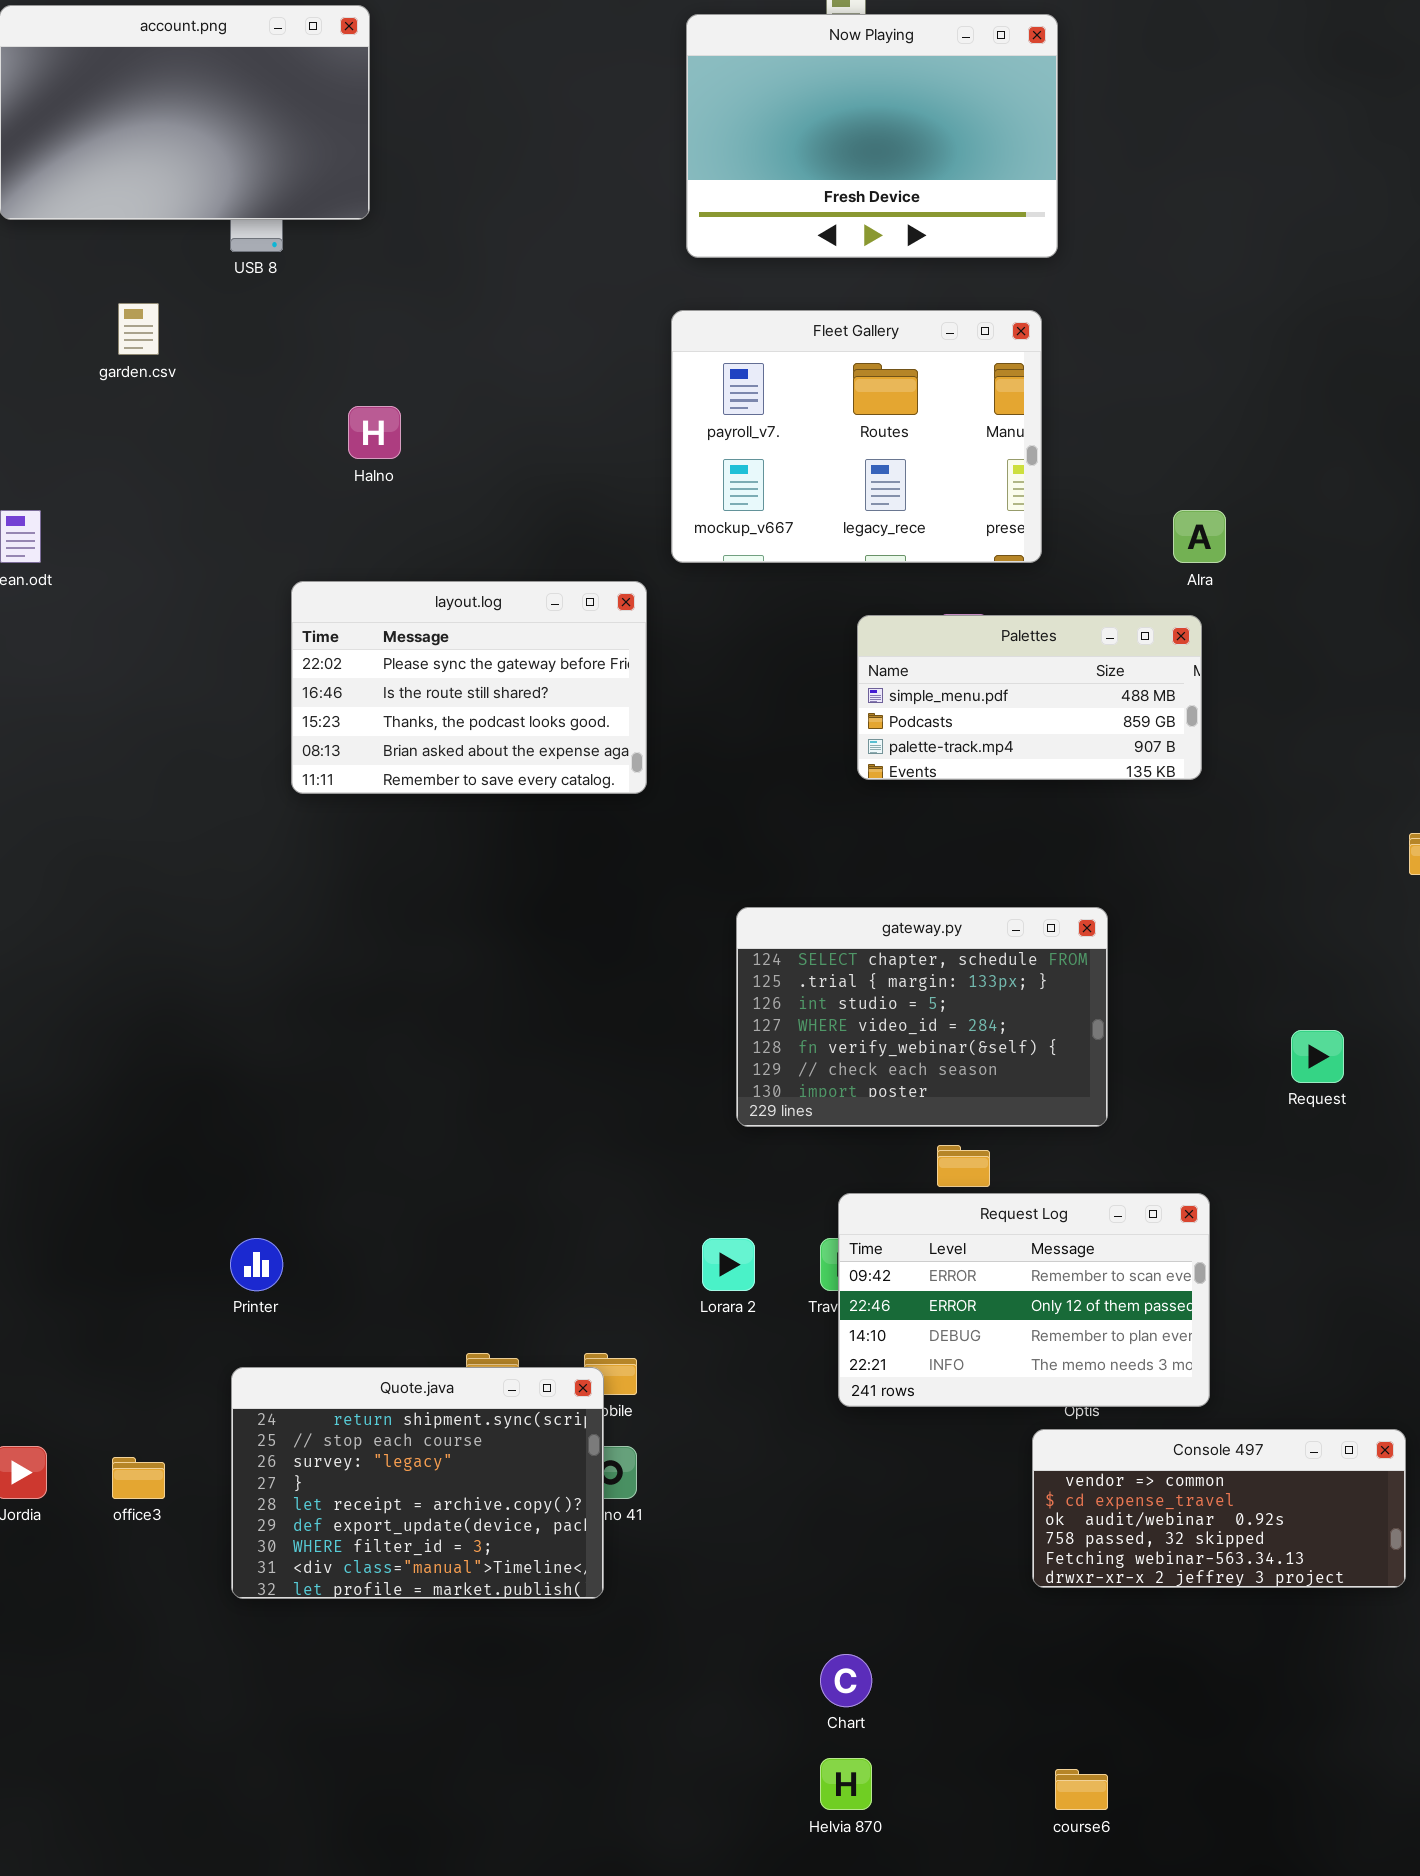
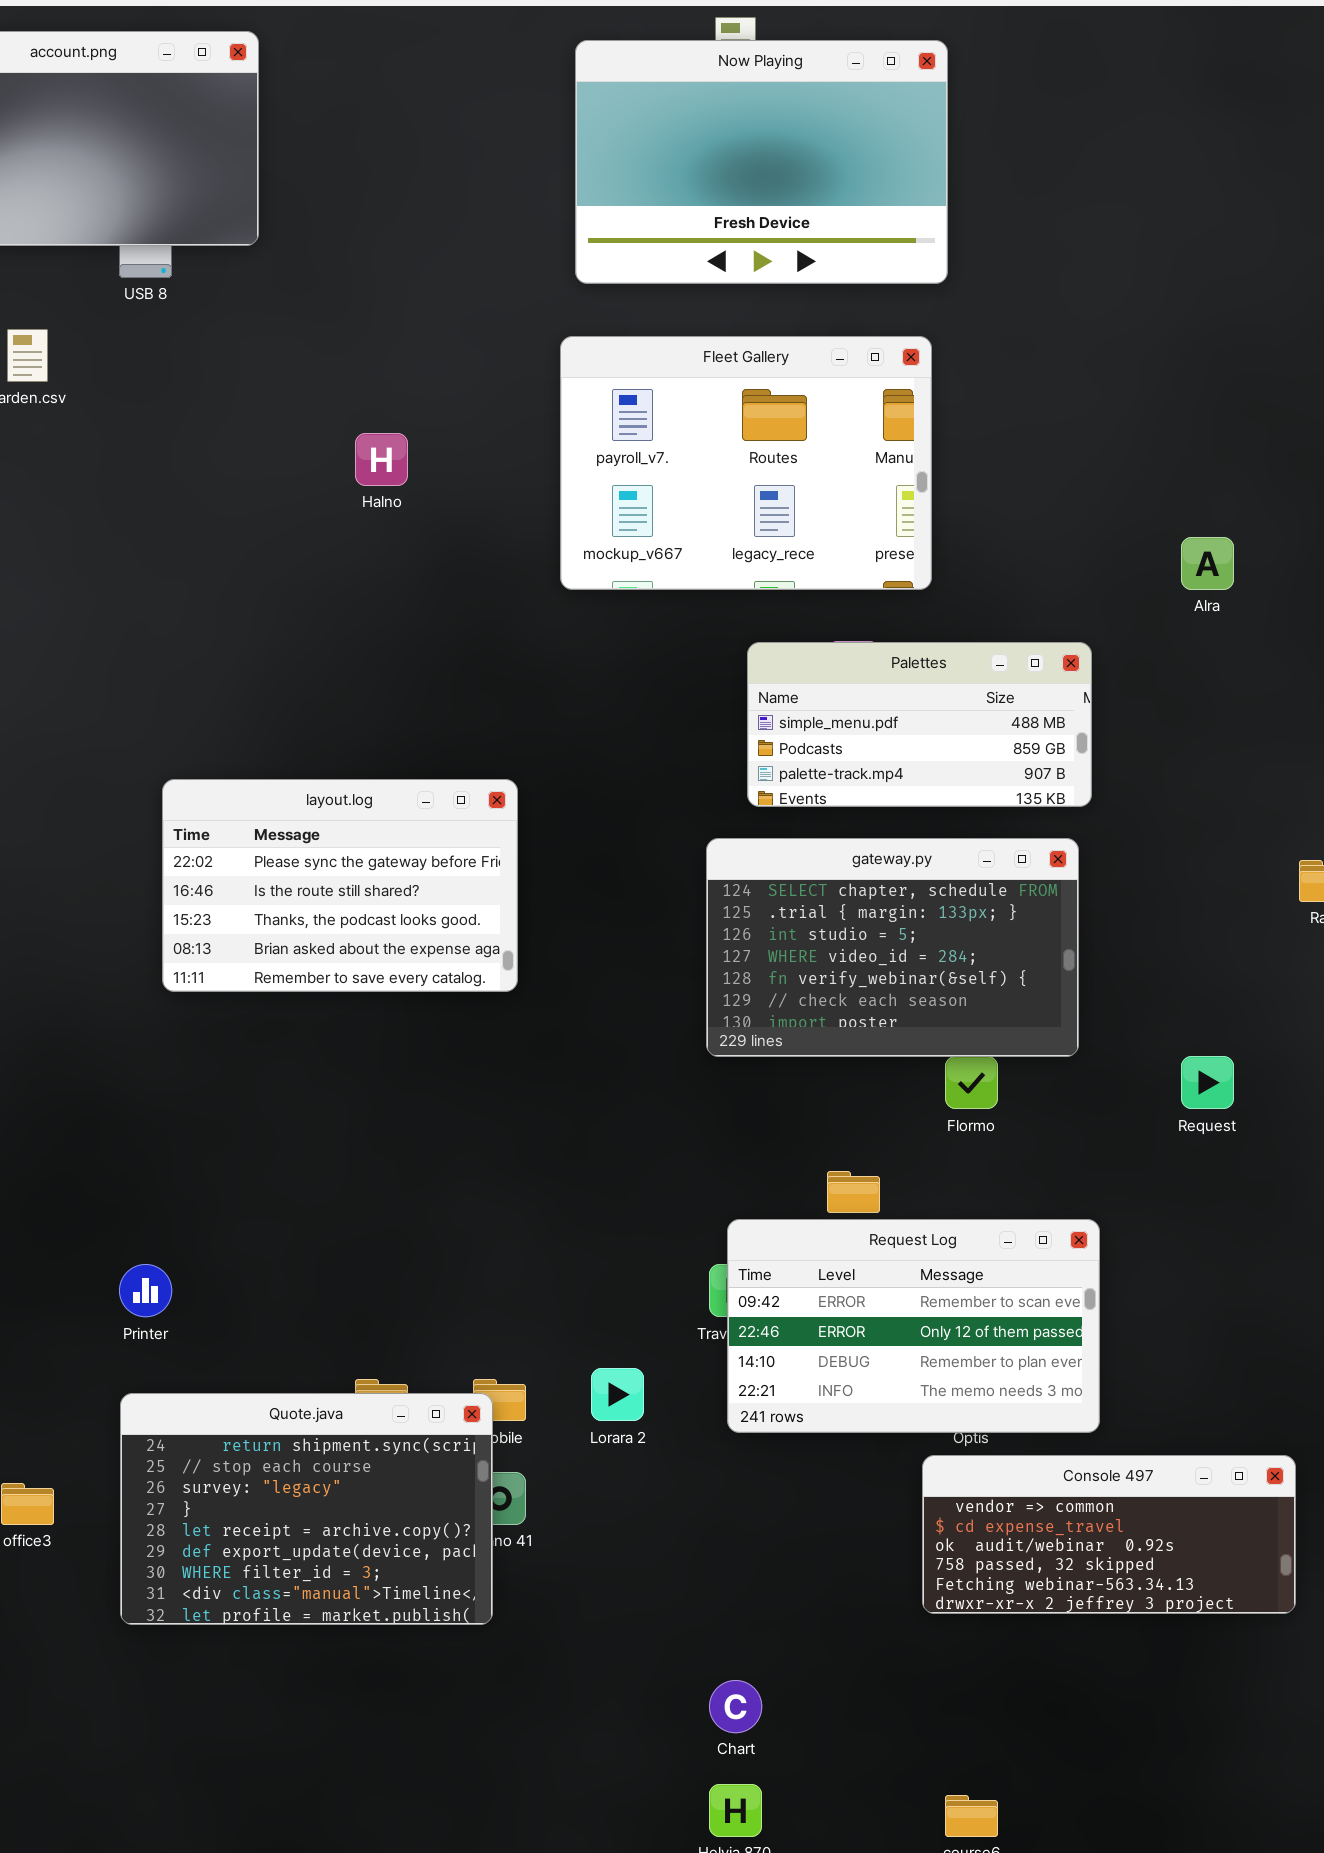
Halno: [348,406,401,459] -> [355,433,408,486], moved
Alra: [1173,510,1226,563] -> [1181,537,1234,590], moved
layout.log: [291,581,647,794] -> [162,779,518,992], moved
gateway.py: [736,907,1108,1127] -> [706,838,1079,1057], moved
Lorara 2: [702,1238,755,1291] -> [591,1368,644,1421], moved

